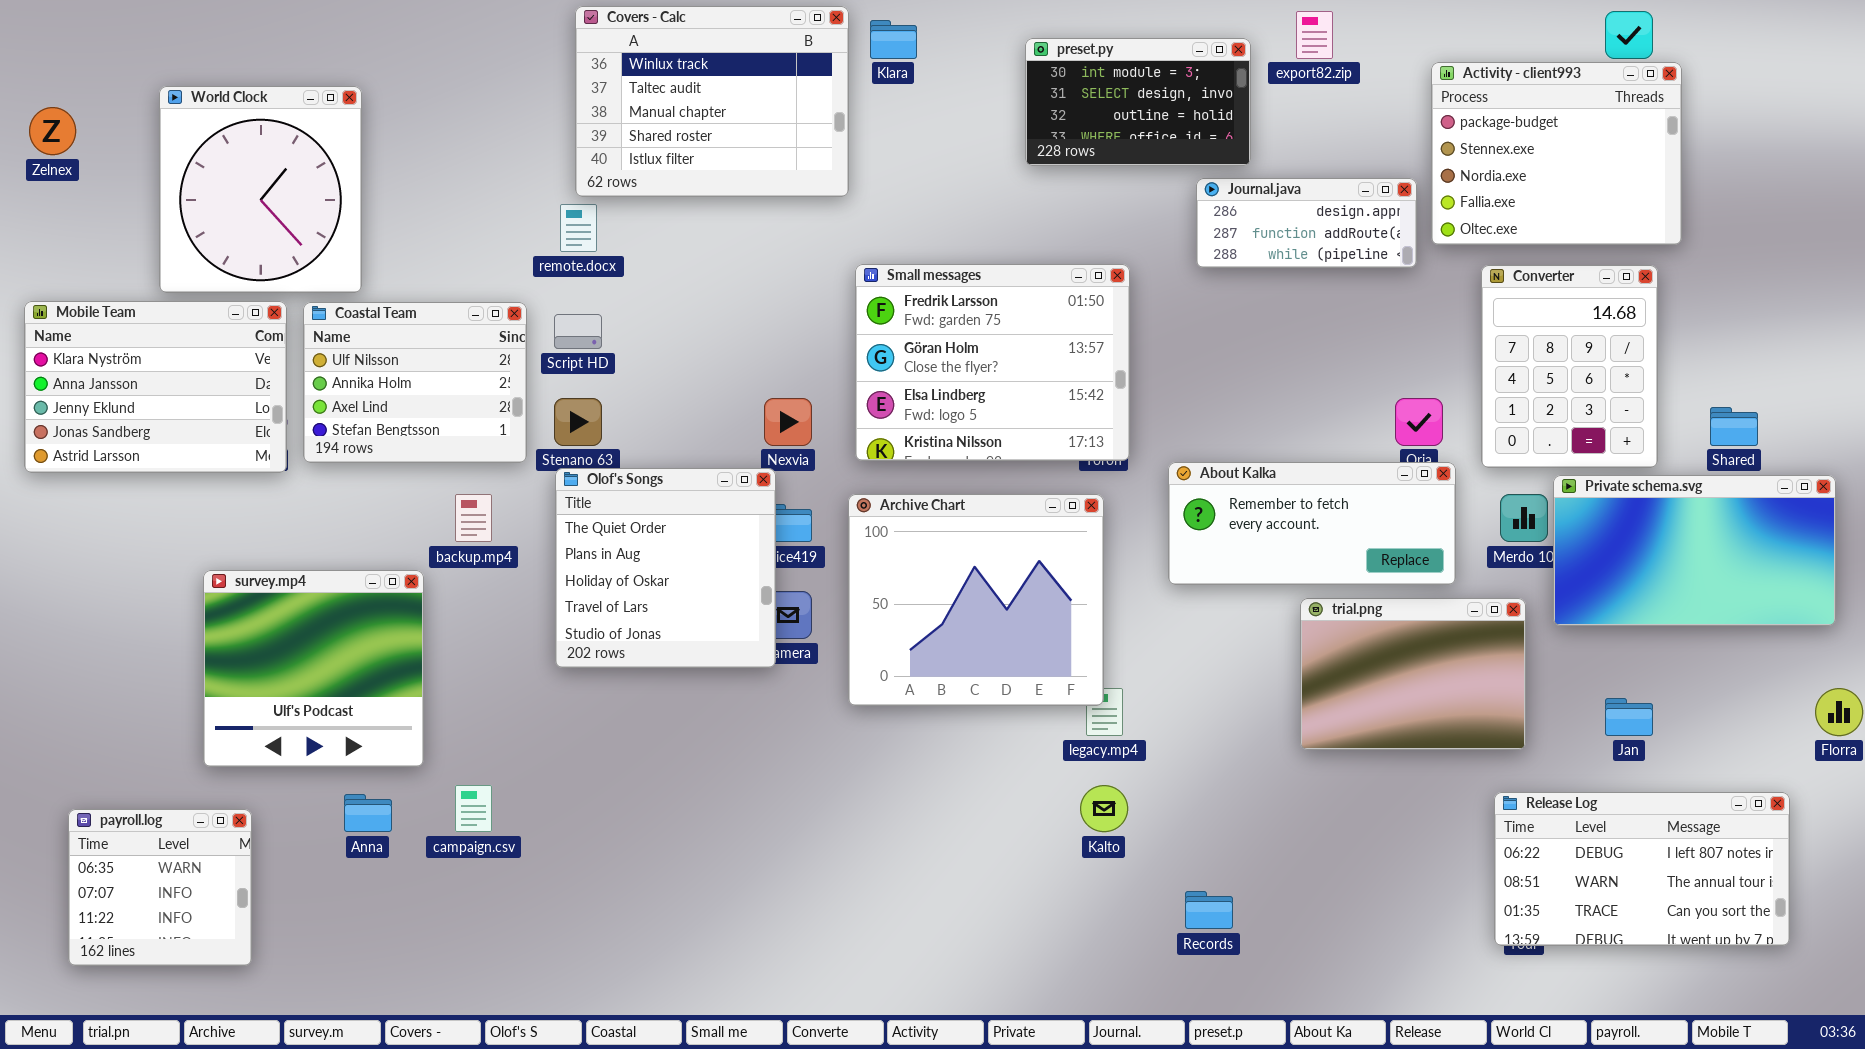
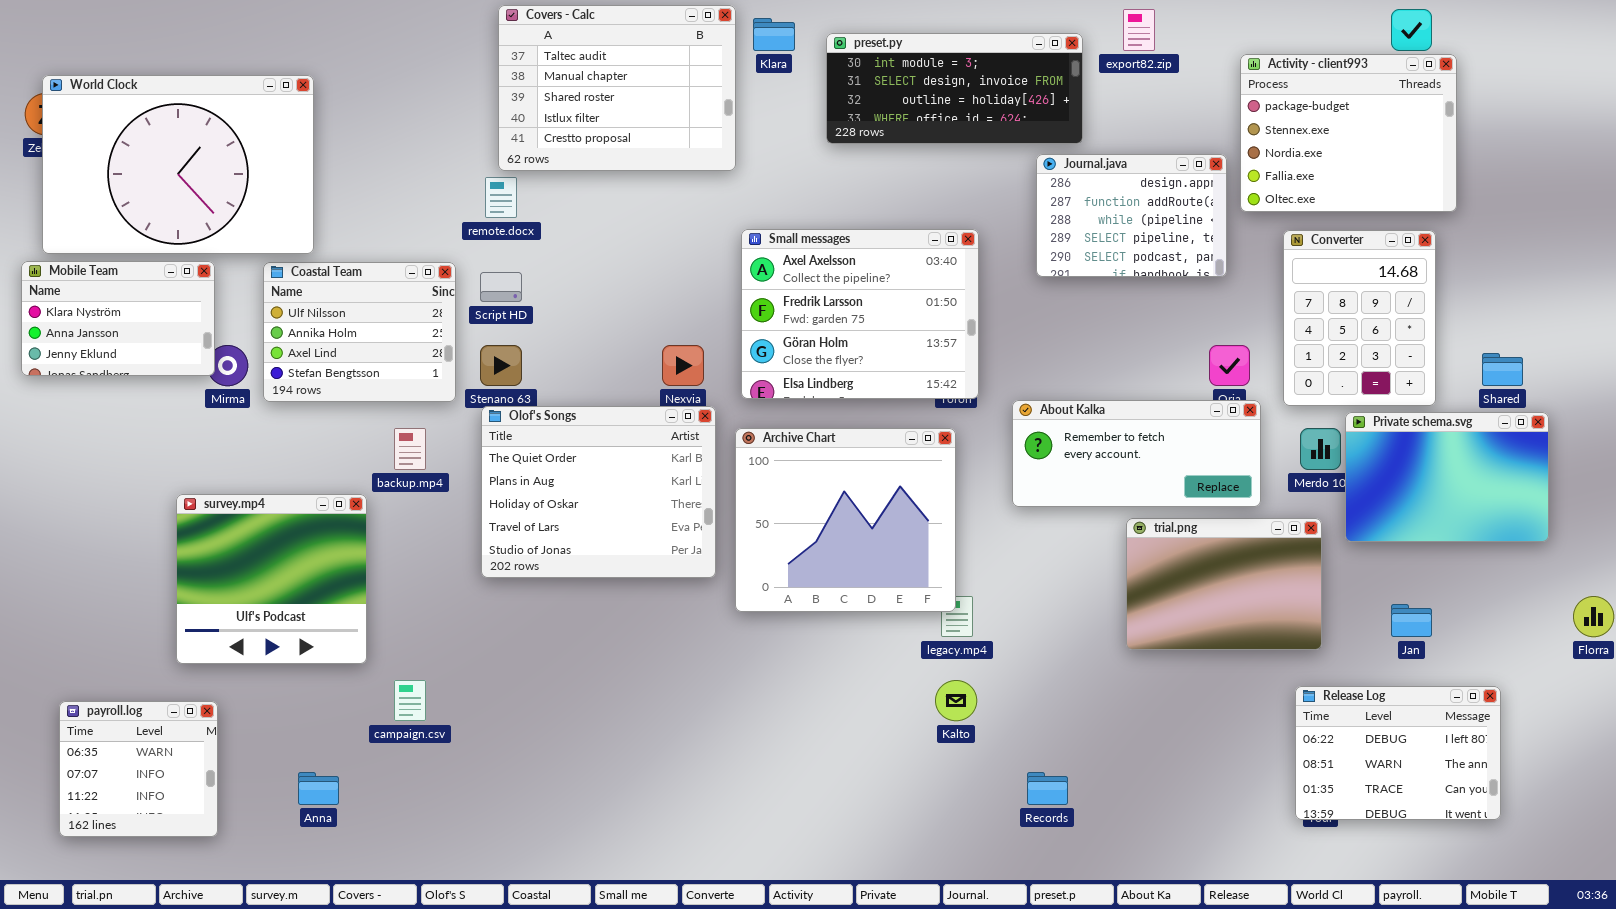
Covers - Calc: [575,6,849,197] -> [498,5,736,171], scrolled down 1 row
preset.py: [1025,38,1251,166] -> [826,33,1083,144], resized
World Clock: [159,86,362,293] -> [42,75,314,254], resized
Journal.java: [1196,178,1417,268] -> [1036,154,1227,277], resized
Small messages: [855,264,1130,461] -> [741,229,979,399], scrolled up 1 row
Mobile Team: [24,301,287,473] -> [21,261,215,376], resized
Olof's Songs: [555,468,776,668] -> [481,406,716,578], resized
Private schema.svg: [1553,475,1836,626] -> [1345,412,1549,542], resized
Release Log: [1494,792,1790,946] -> [1295,686,1501,820], resized
Anna: [344,794,392,832] -> [298,772,339,805], moved

